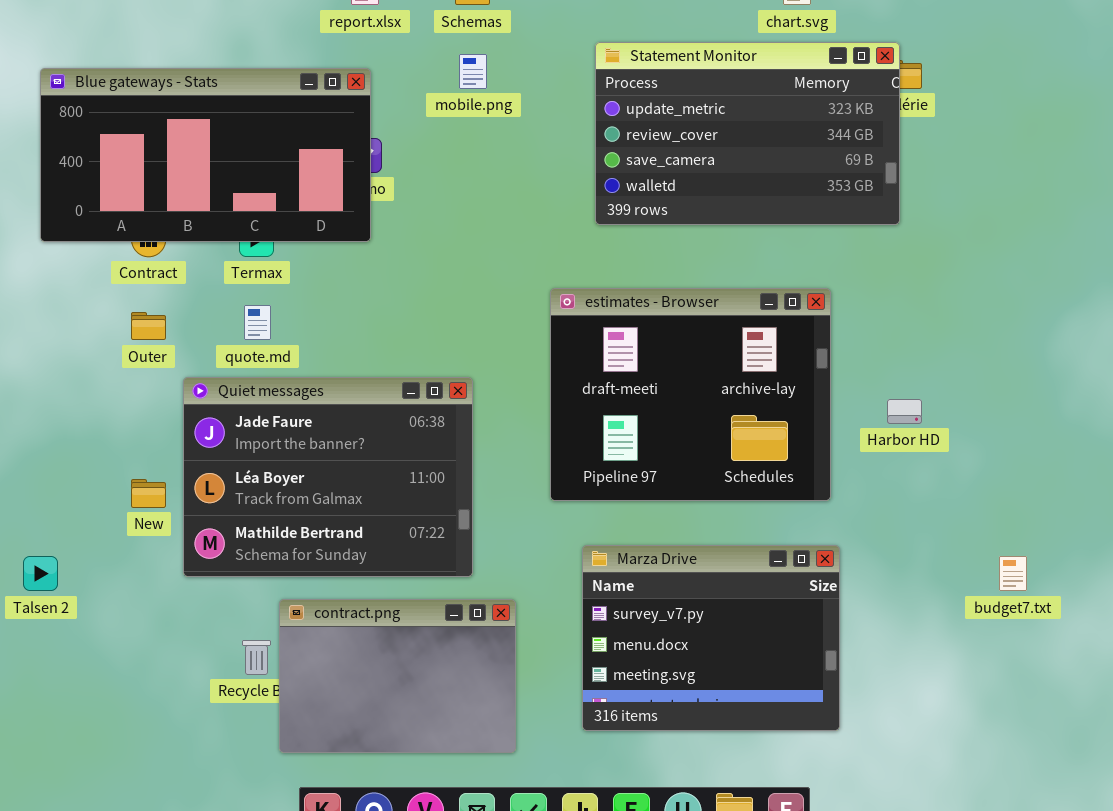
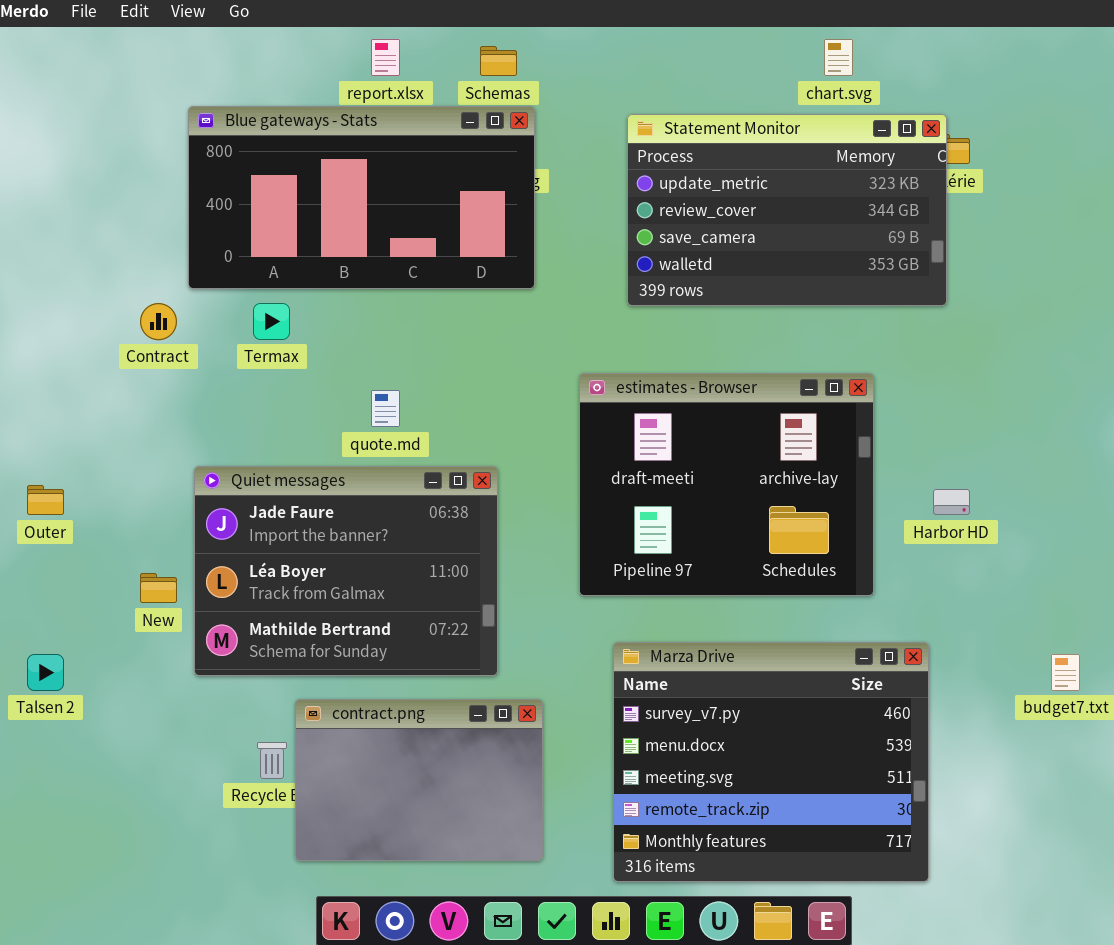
Blue gateways - Stats: [40,68,371,242] -> [188,106,535,289], moved
quote.md: [244,305,271,340] -> [371,390,400,427], moved
Outer: [131,312,166,340] -> [27,485,64,515], moved
Marza Drive: [582,545,840,731] -> [613,642,929,882], resized

